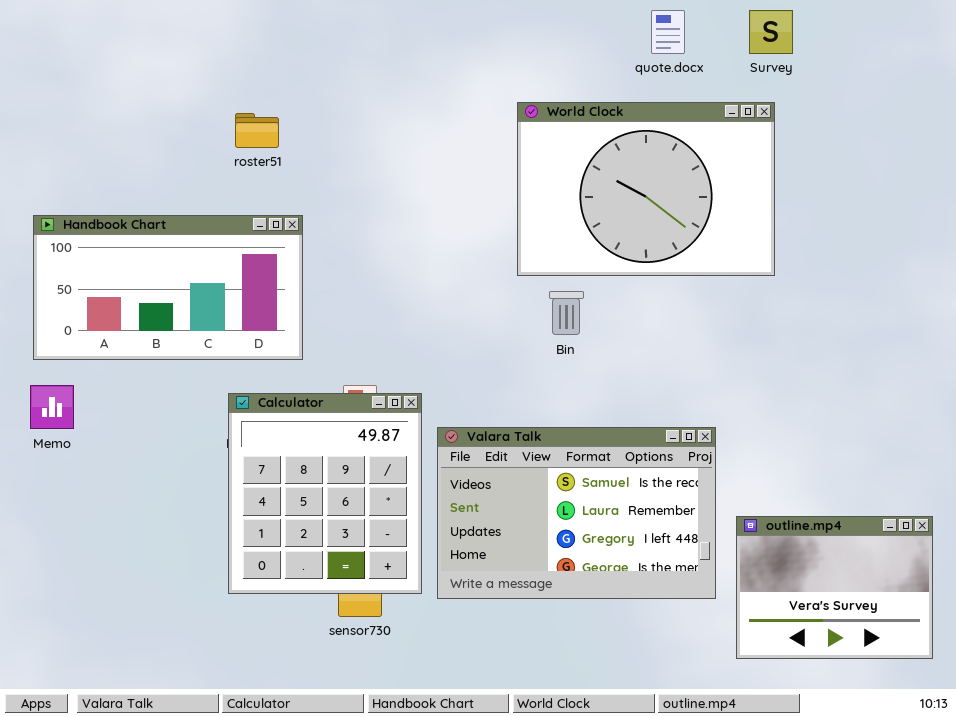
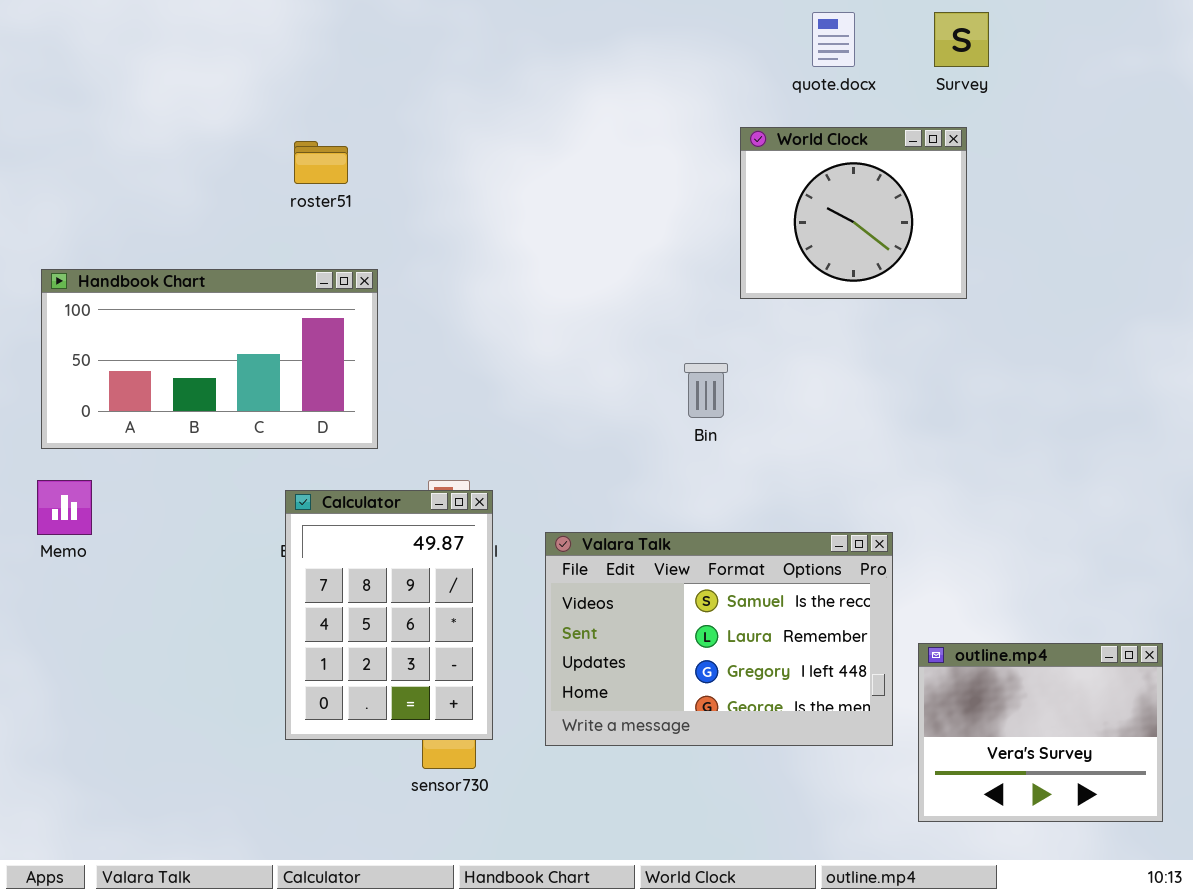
World Clock: [517,102,775,276] -> [740,127,967,299], resized
Calculator: [228,393,422,594] -> [285,490,493,740], resized

